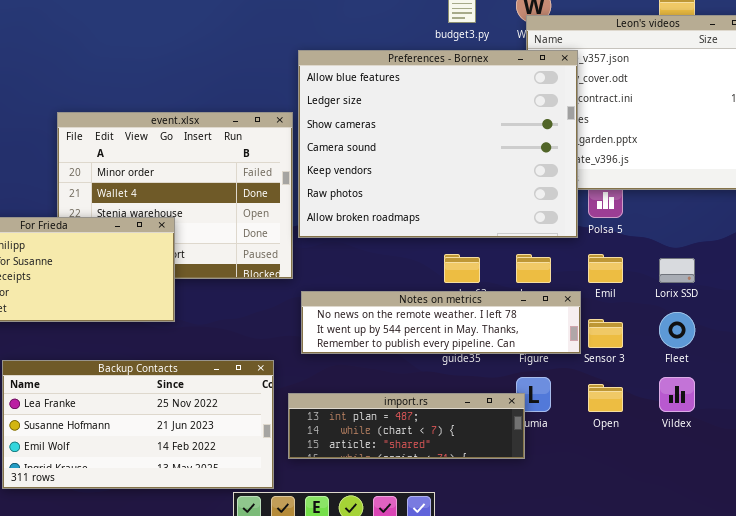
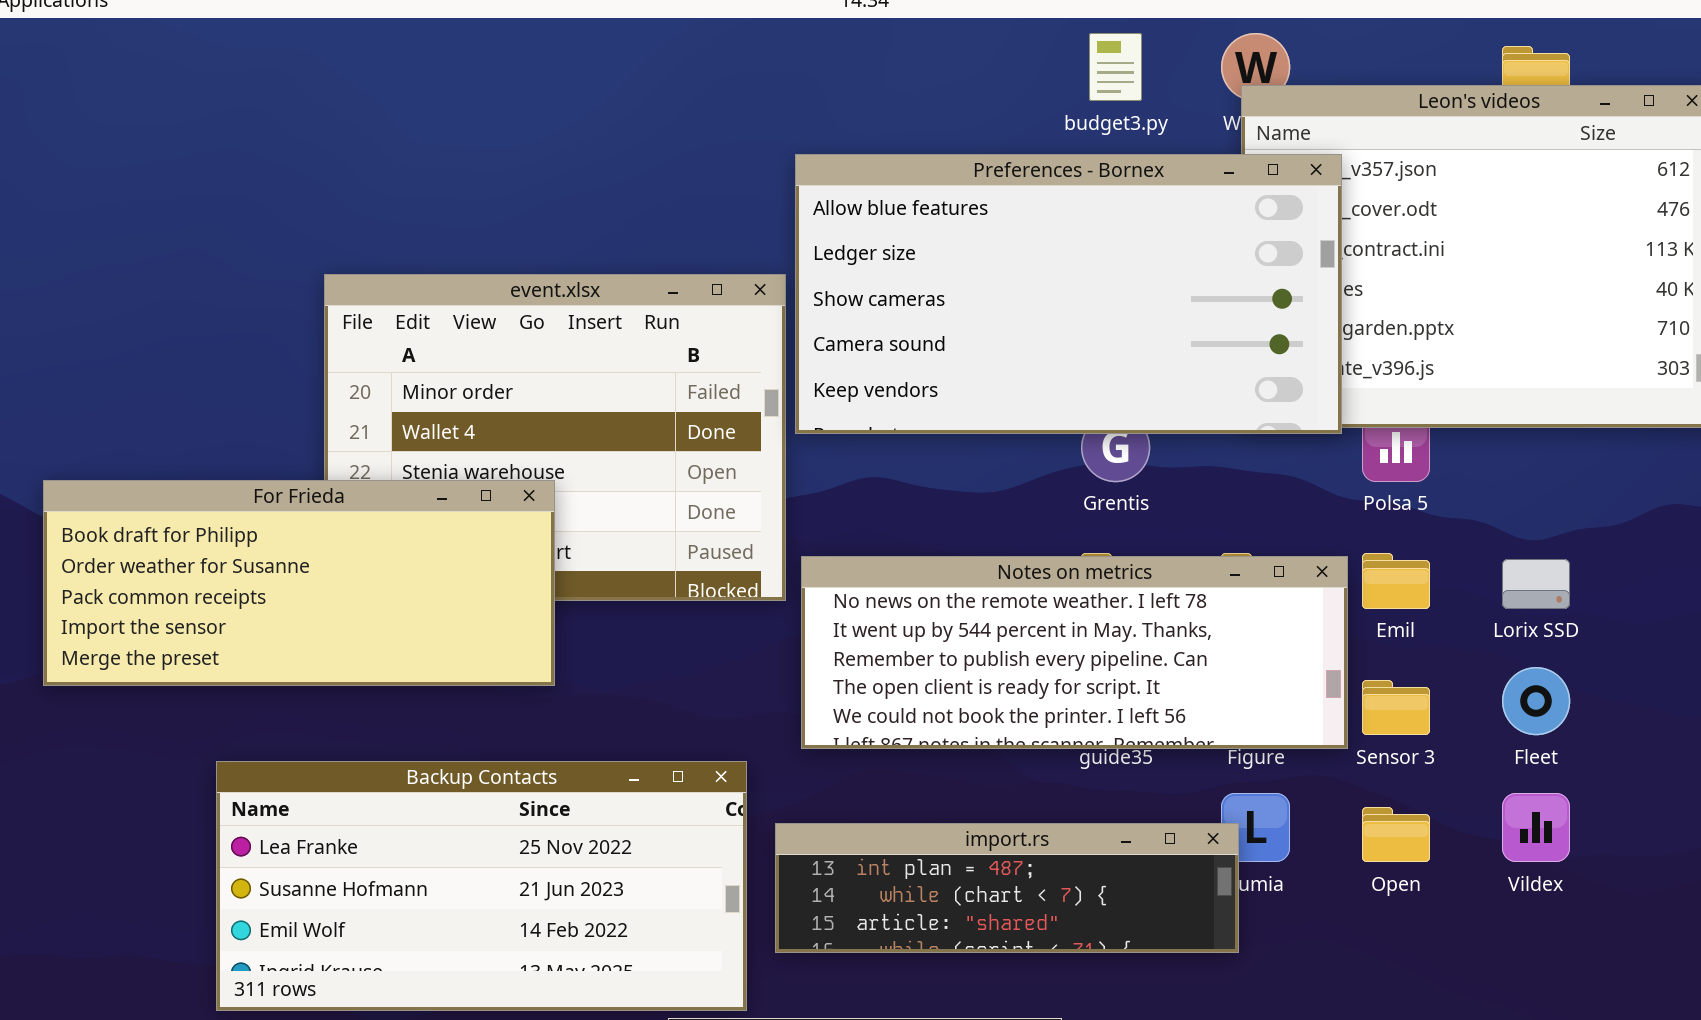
Preferences - Bornex: [298,50,578,238] -> [795,154,1342,434], resized
Notes on metrics: [301,291,581,354] -> [801,556,1348,749], resized

